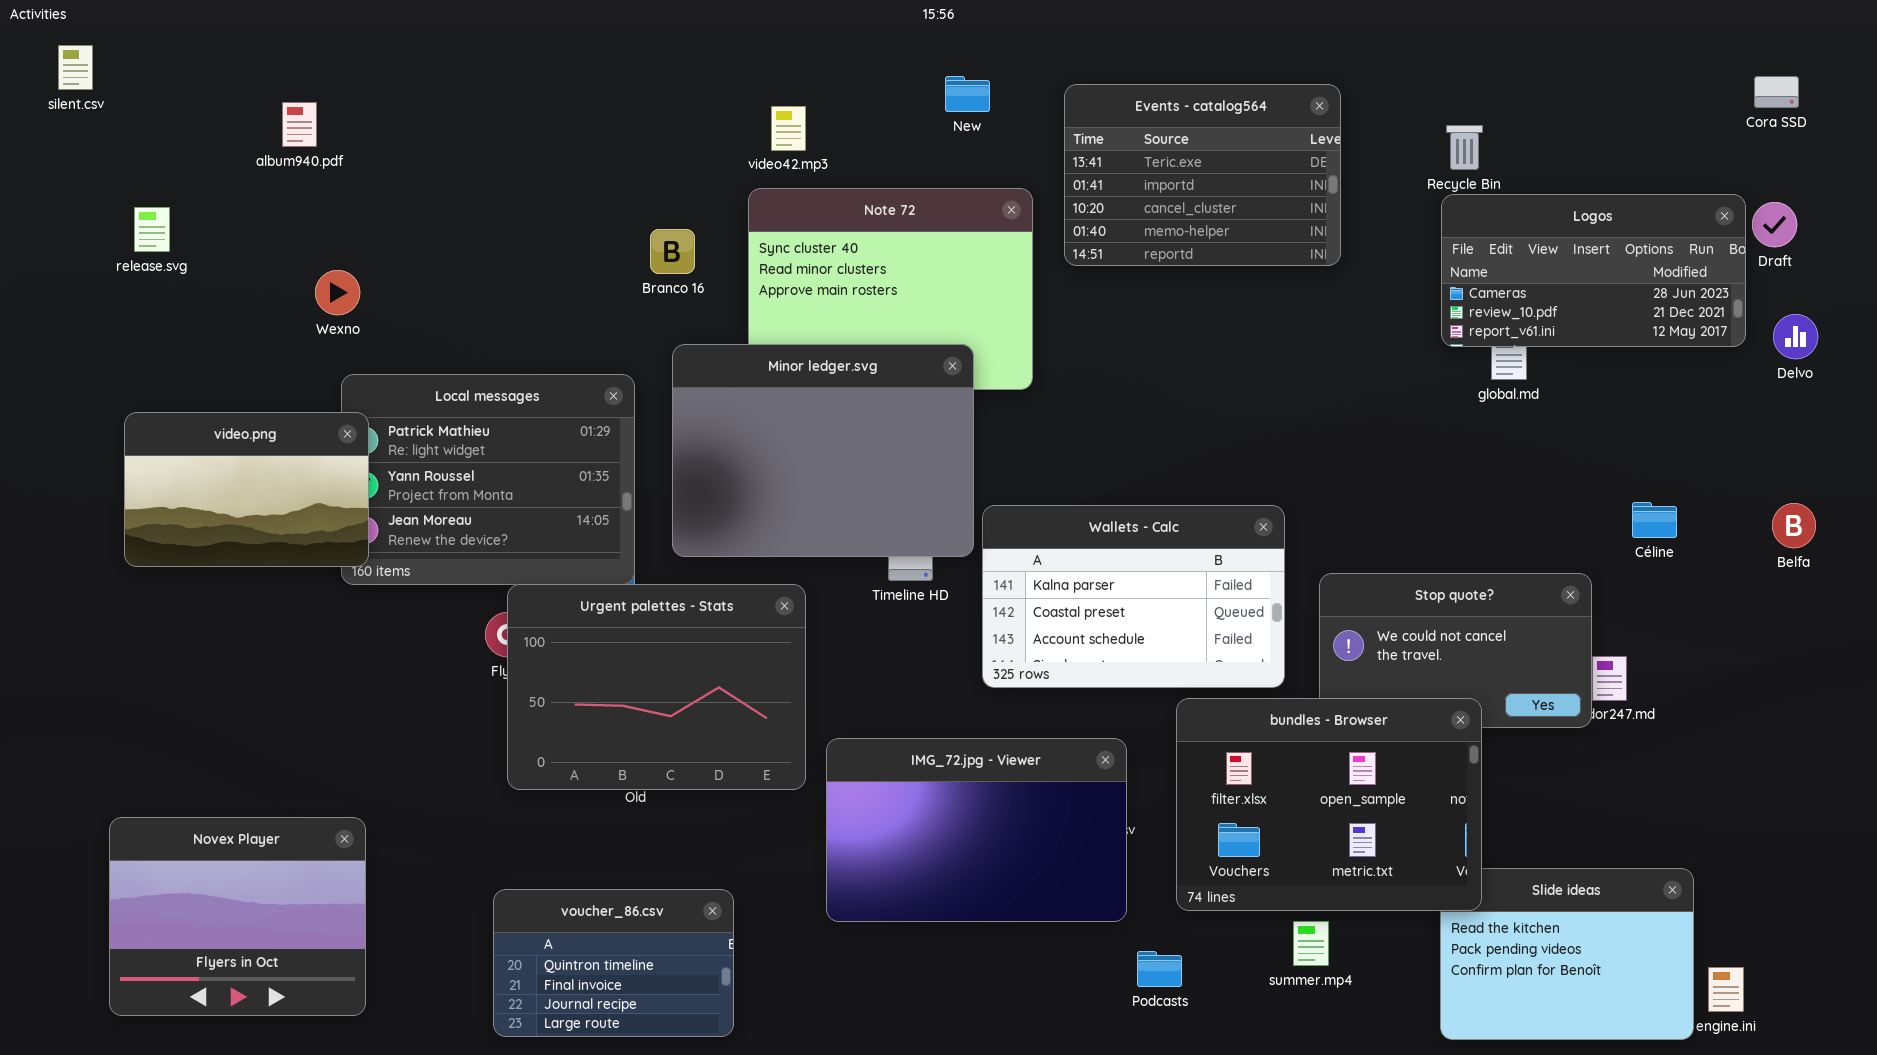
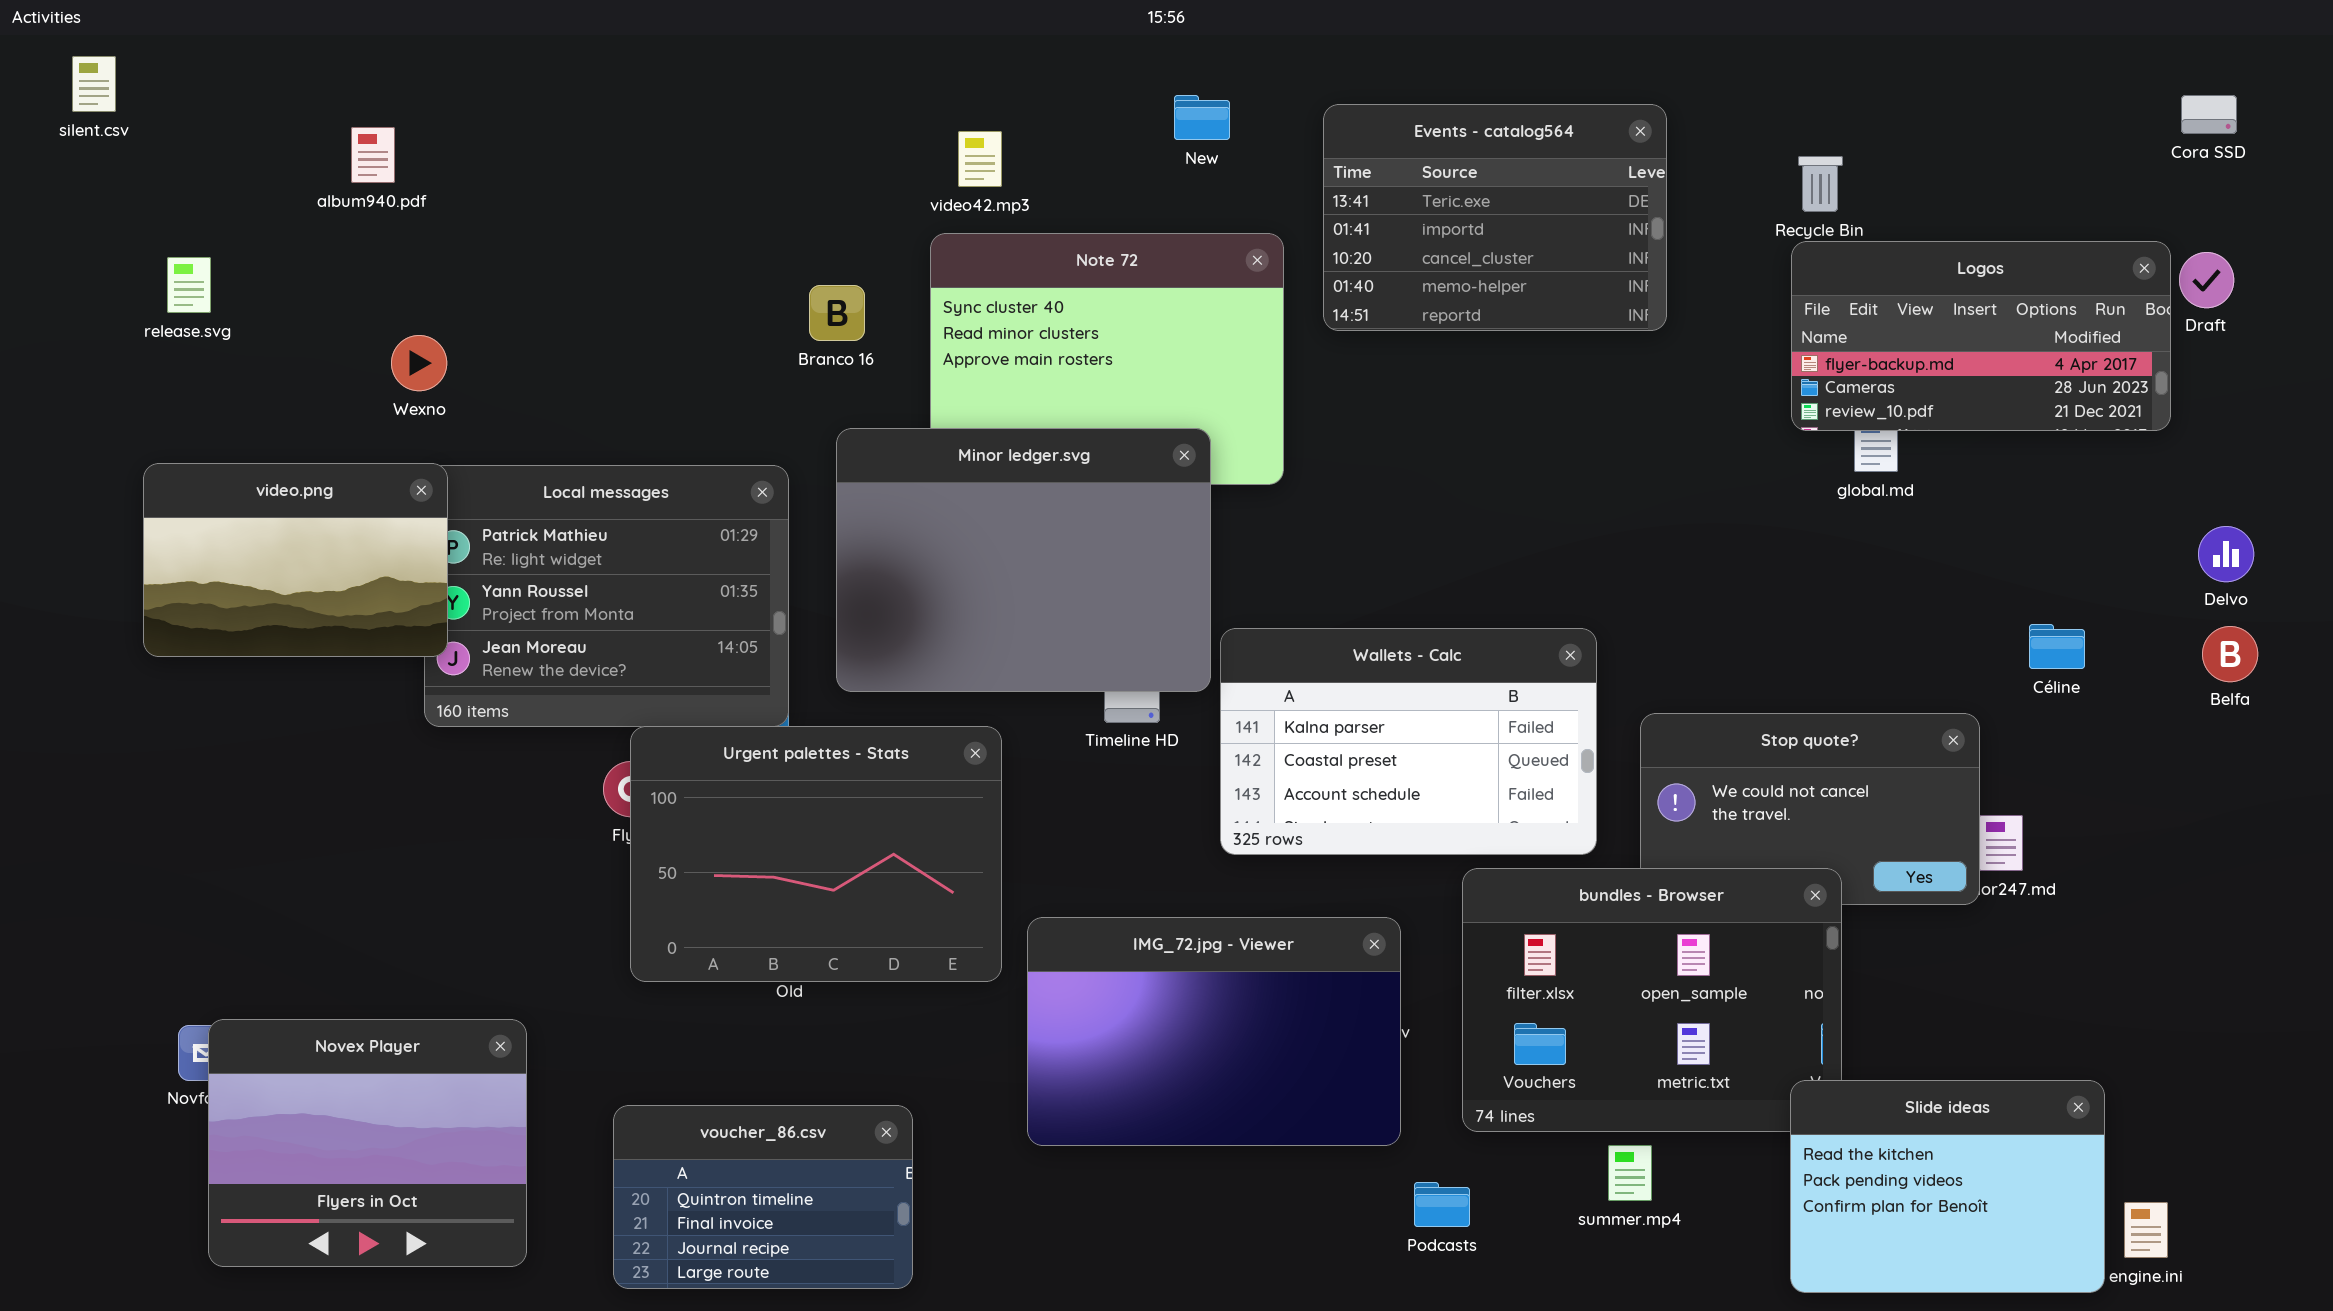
Logos: [1441,194,1746,347] -> [1791,241,2171,431], scrolled up 1 row
Delvo: [1773,314,1818,359] -> [2198,526,2254,582], moved
video.png: [124,412,369,567] -> [143,463,448,657], moved
Novex Player: [109,817,366,1016] -> [208,1019,527,1267], moved
Slide ideas: [1440,868,1694,1040] -> [1790,1080,2105,1293], raised

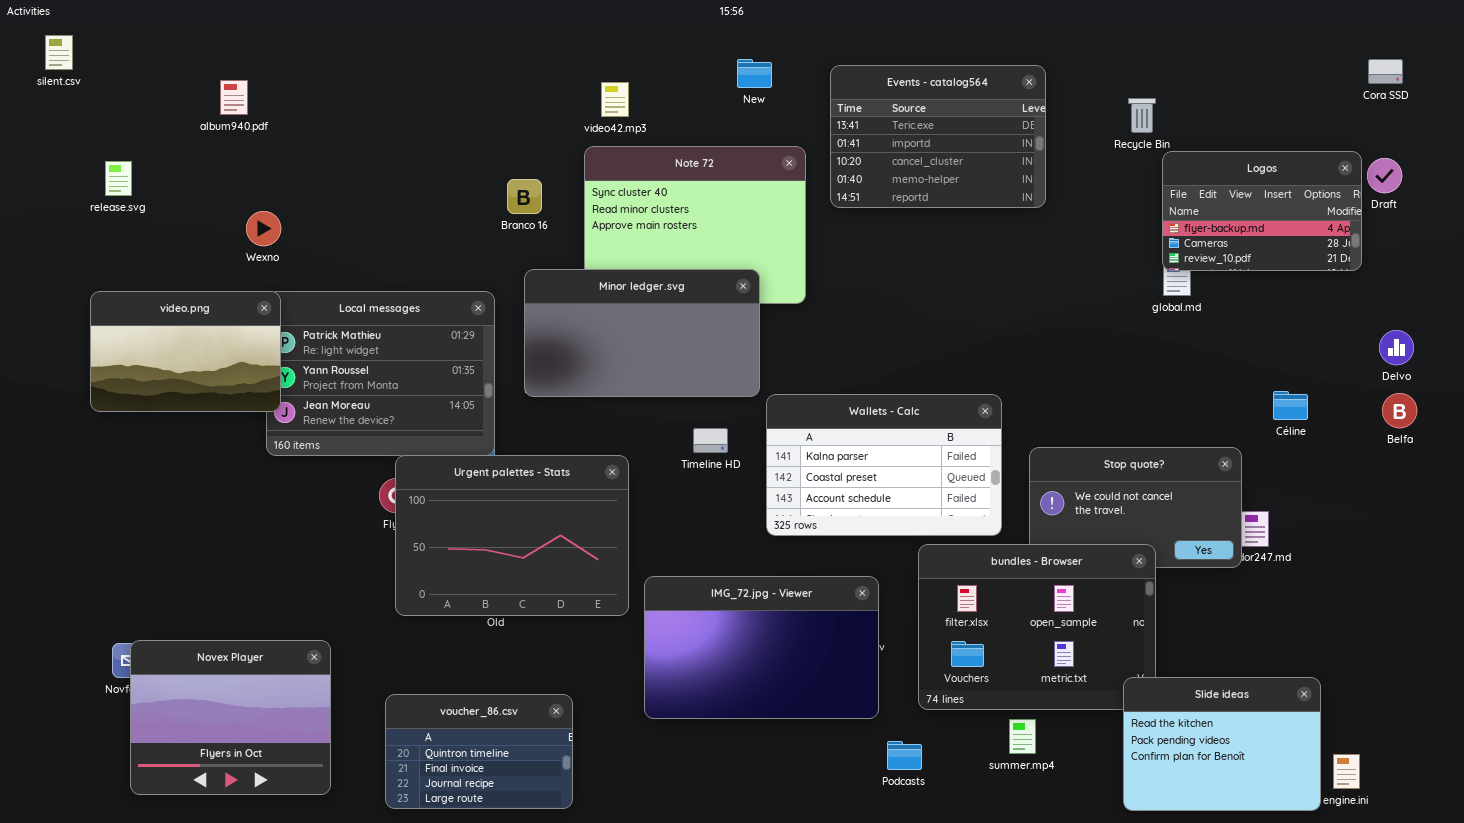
Logos: [1791,241,2171,431] -> [1162,151,1362,271], resized
Minor ledger.svg: [836,428,1211,692] -> [524,269,760,397], resized

